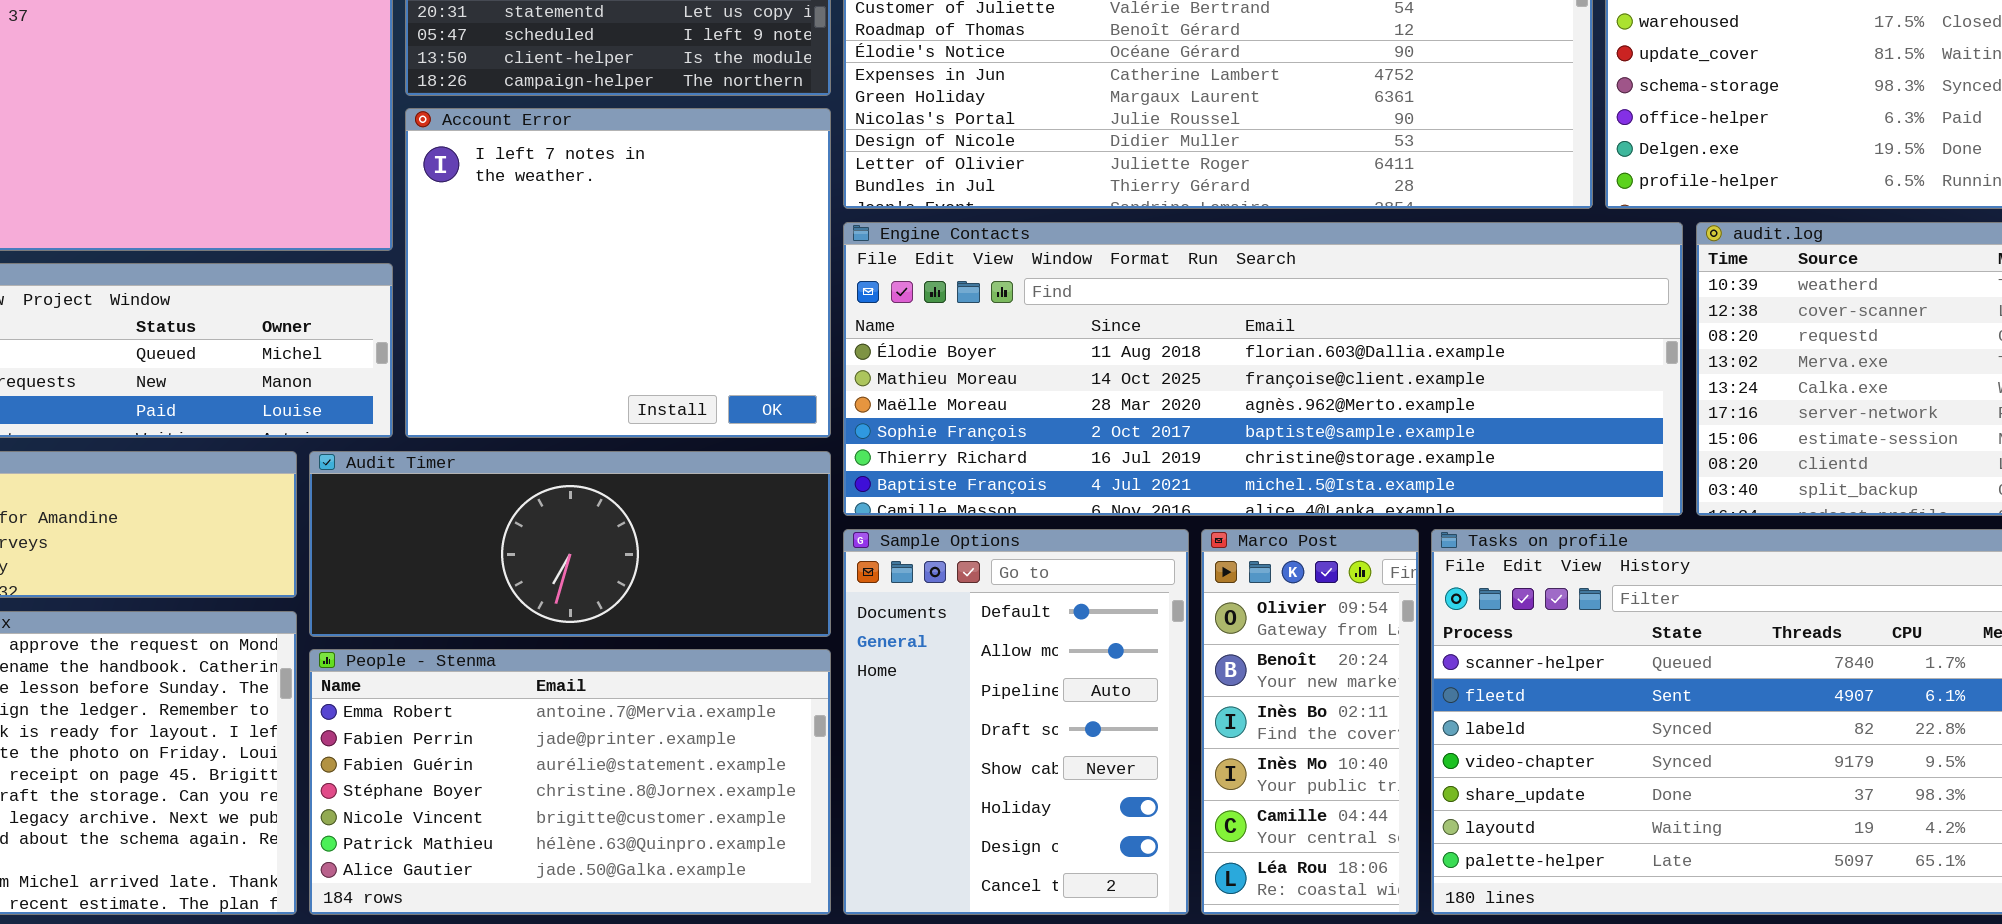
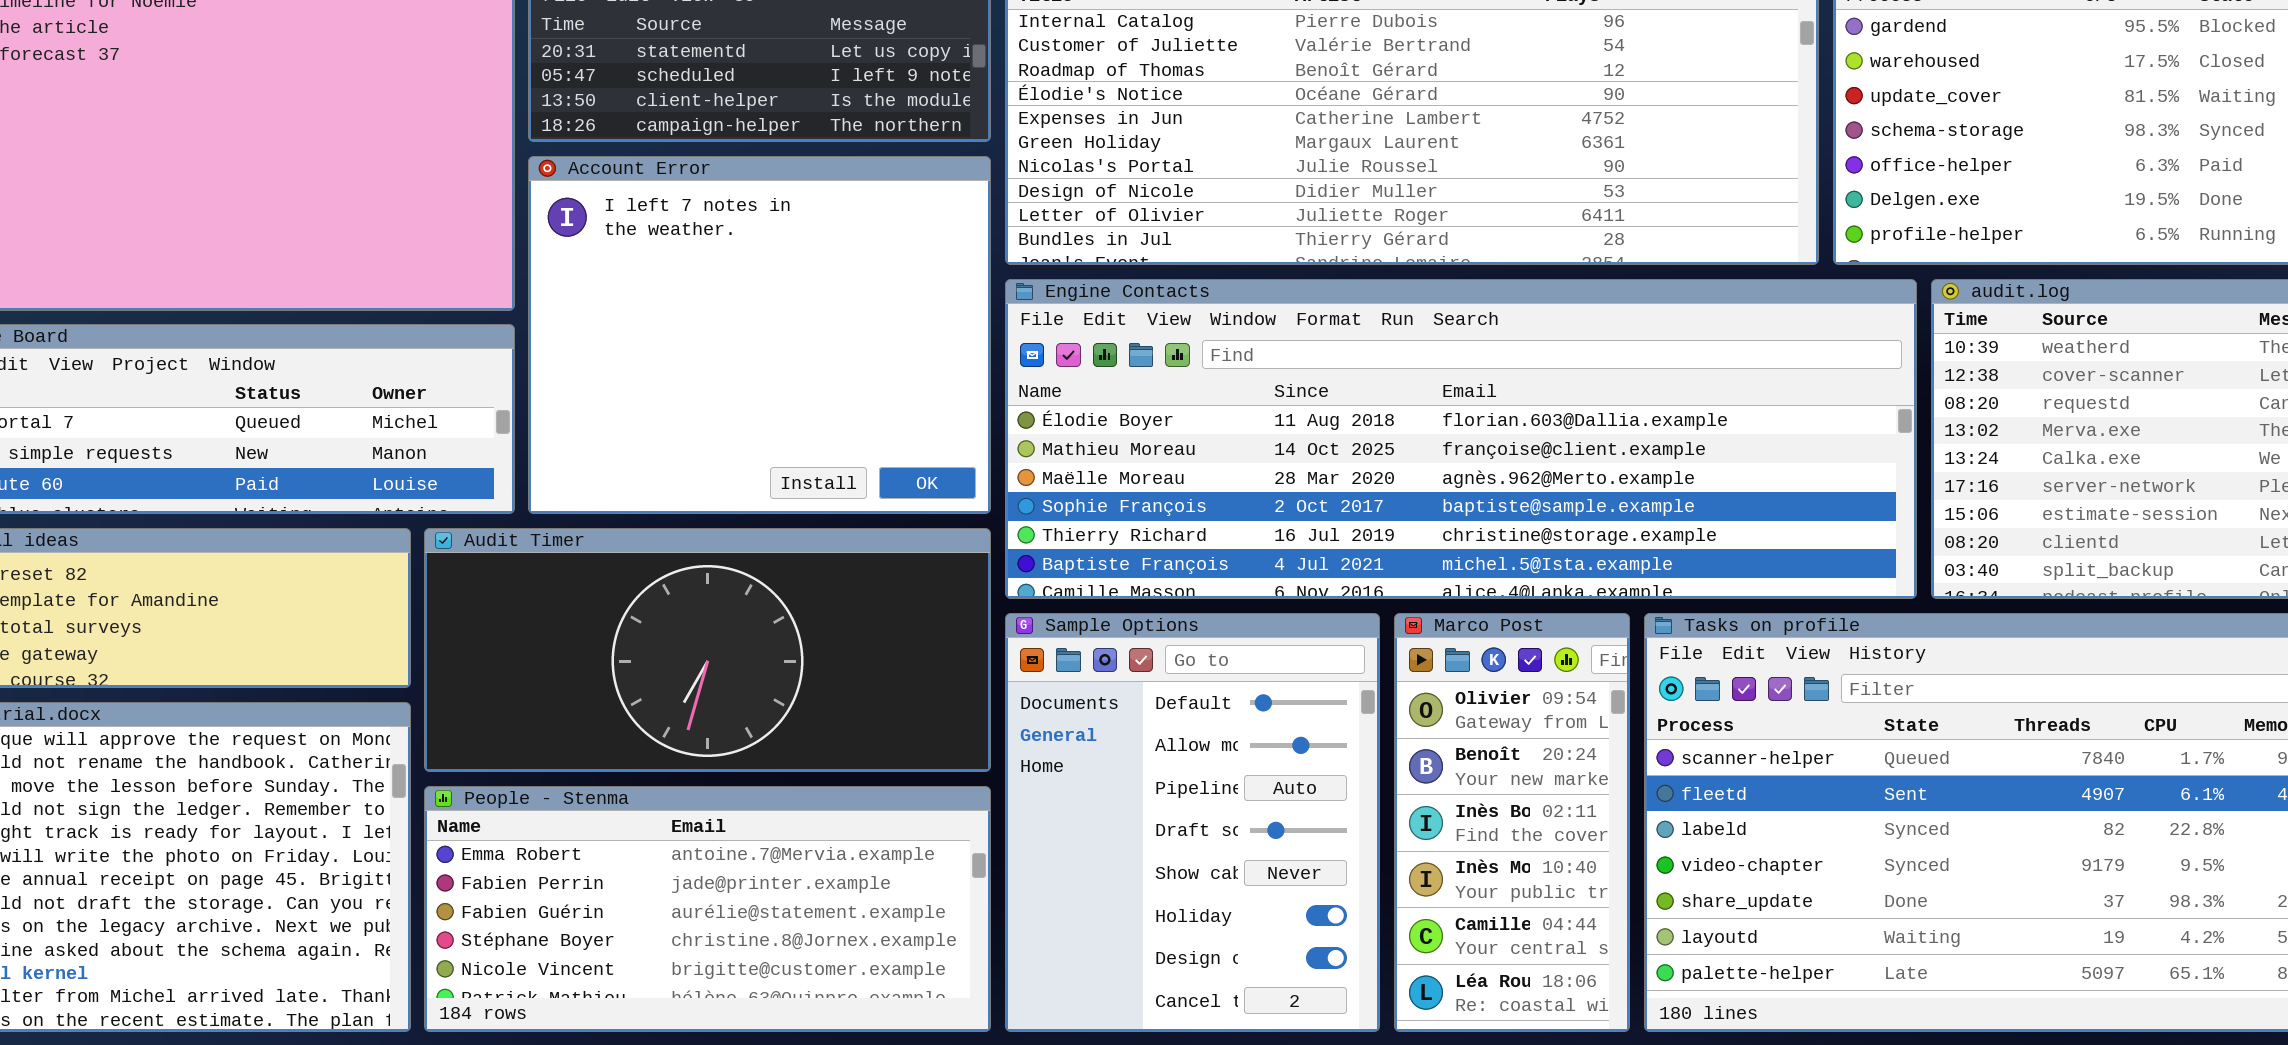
Audit Timer: [309,451,831,637] -> [424,528,991,772], resized
People - Stenma: [309,649,831,915] -> [424,786,991,1032], resized

